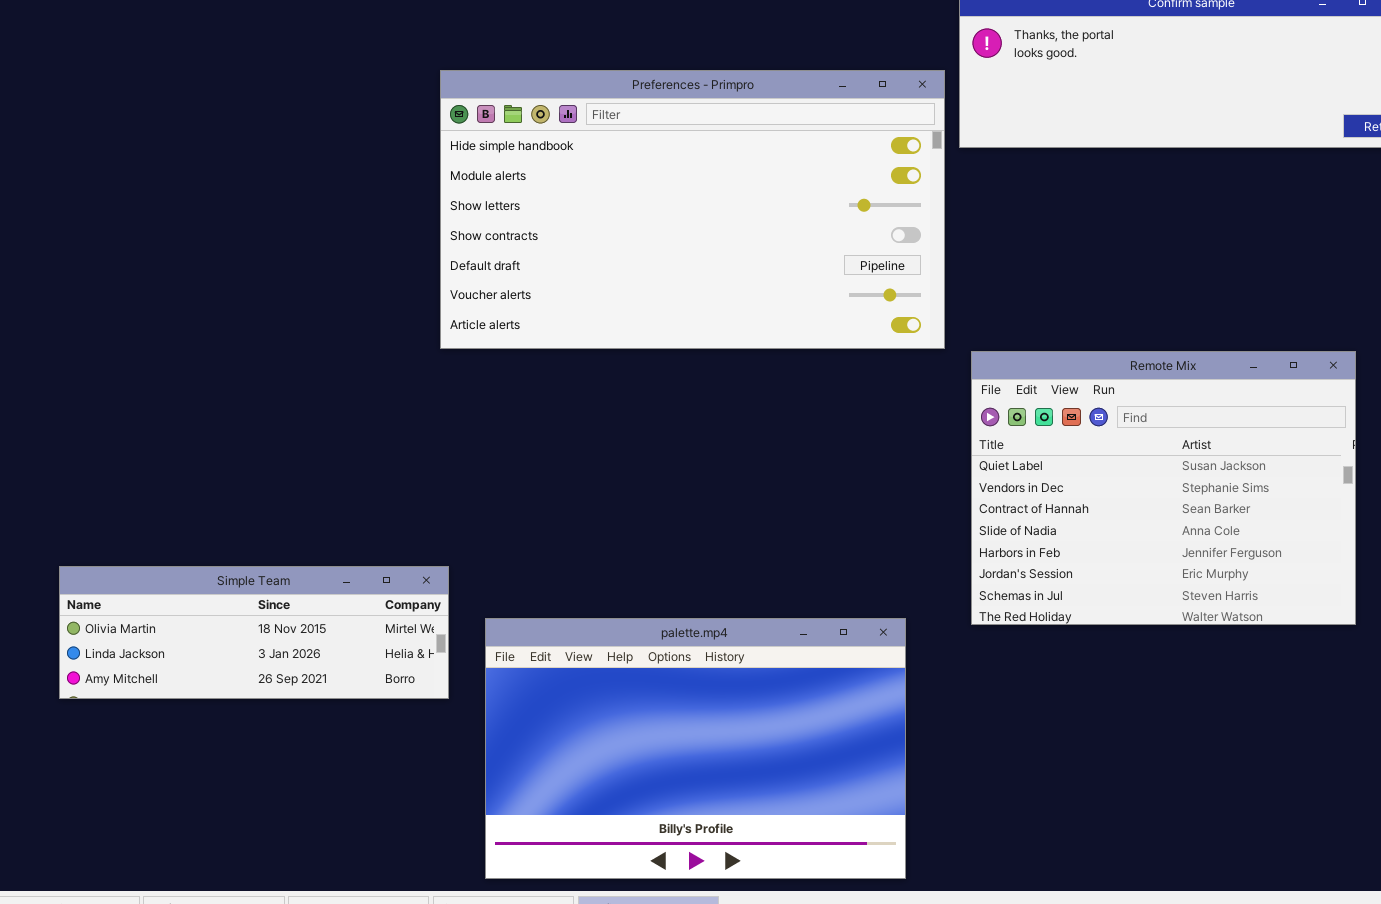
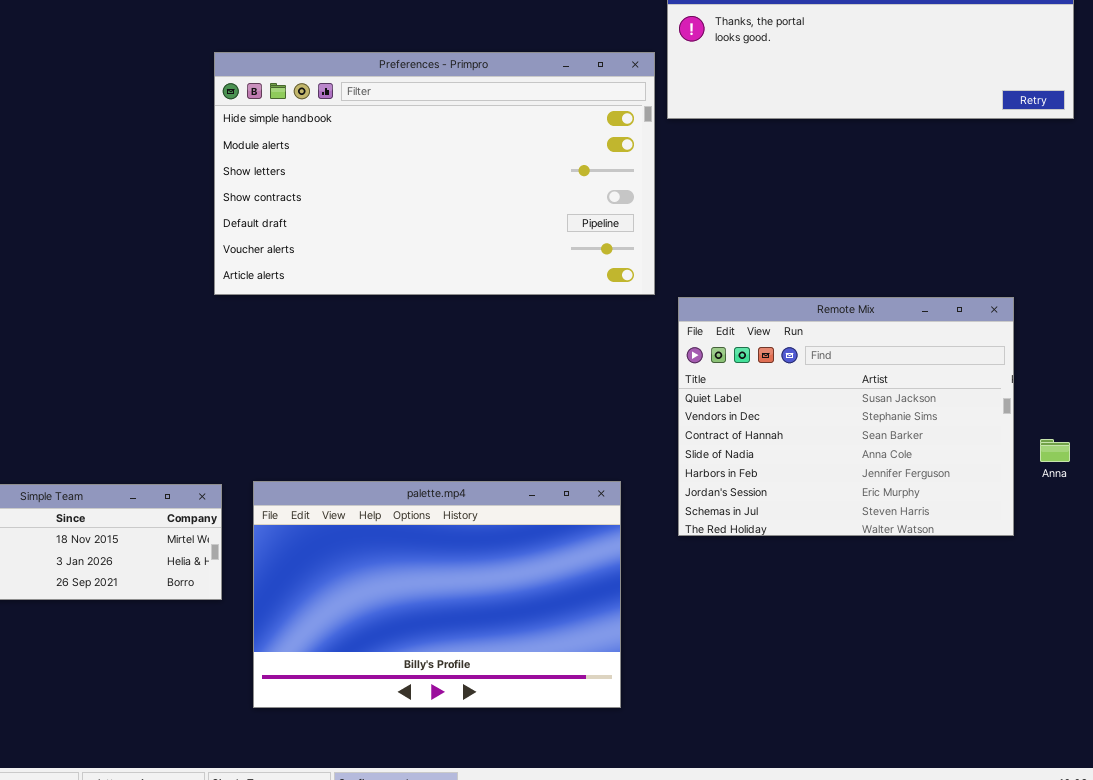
palette.mp4: [485,618,906,879] -> [253,481,621,708], moved

